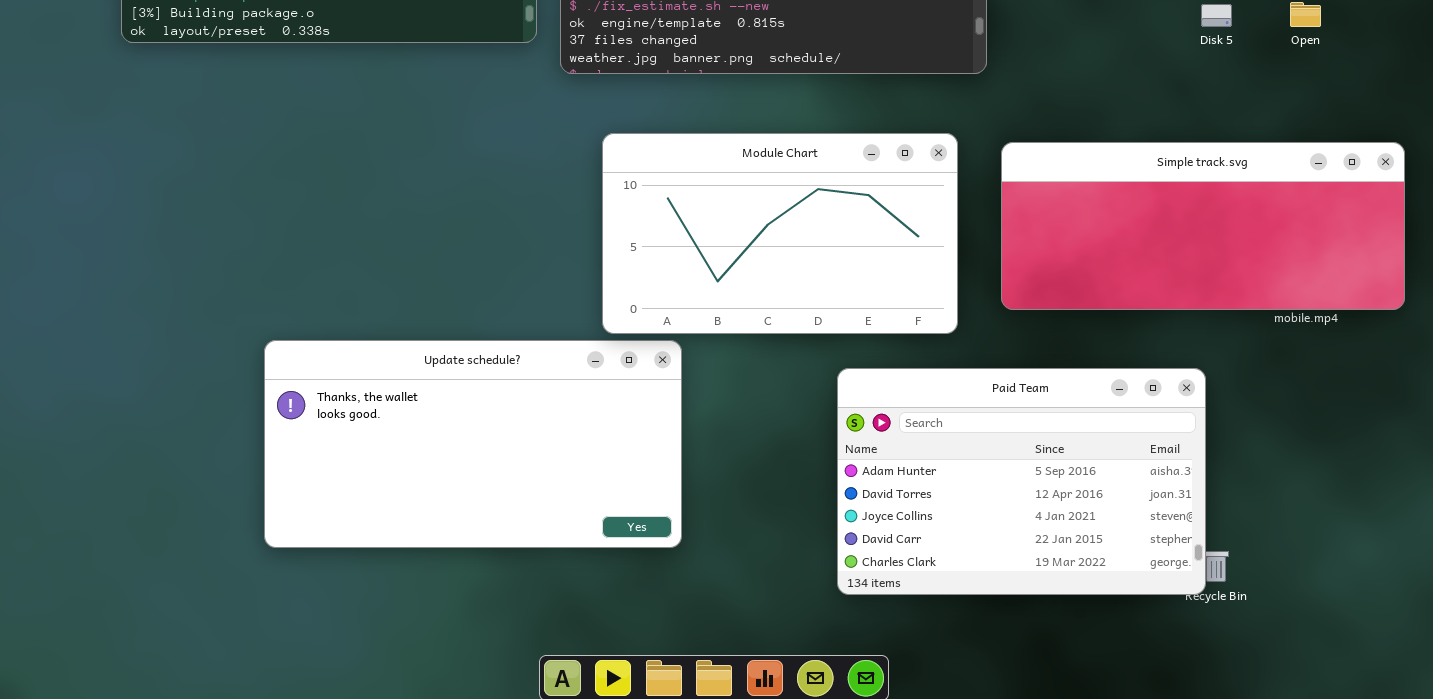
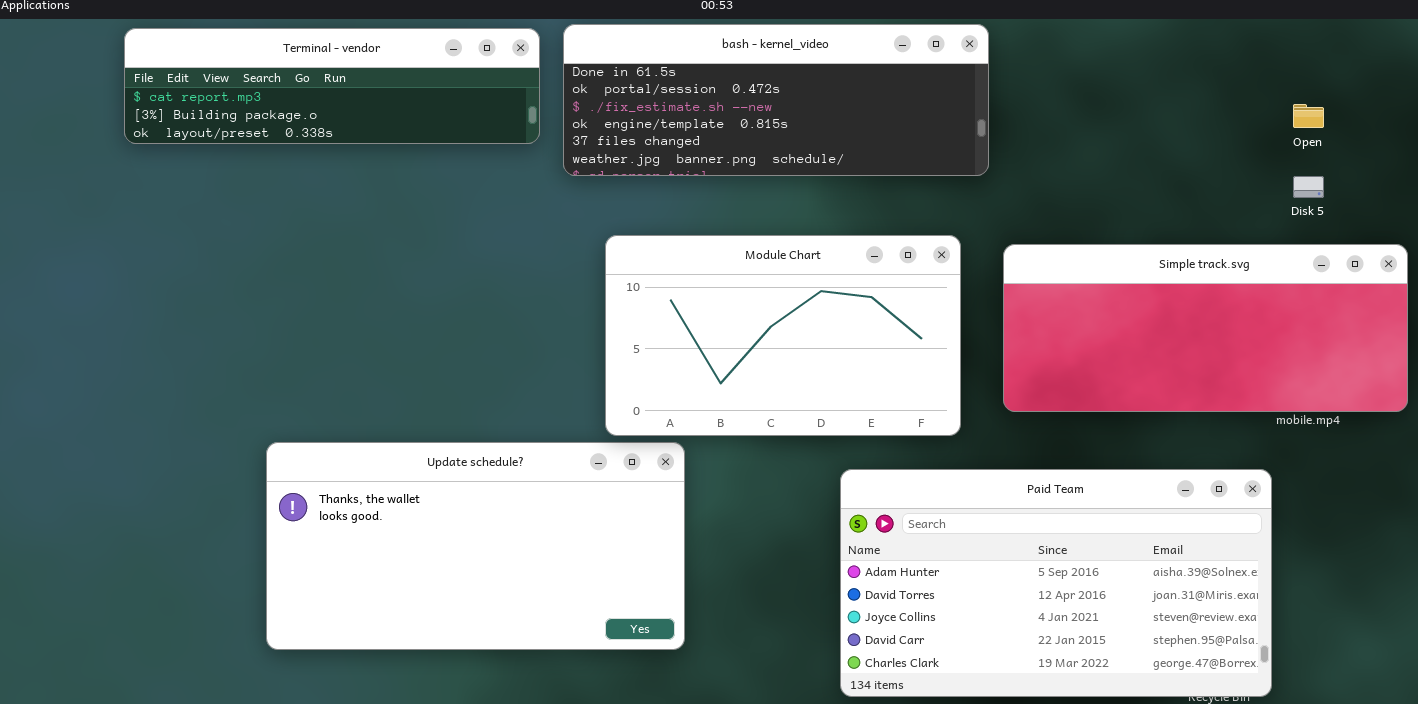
Disk 5: [1201,4,1232,27] -> [1293,176,1324,198], moved
Paid Team: [837,368,1206,595] -> [840,469,1272,697], resized

